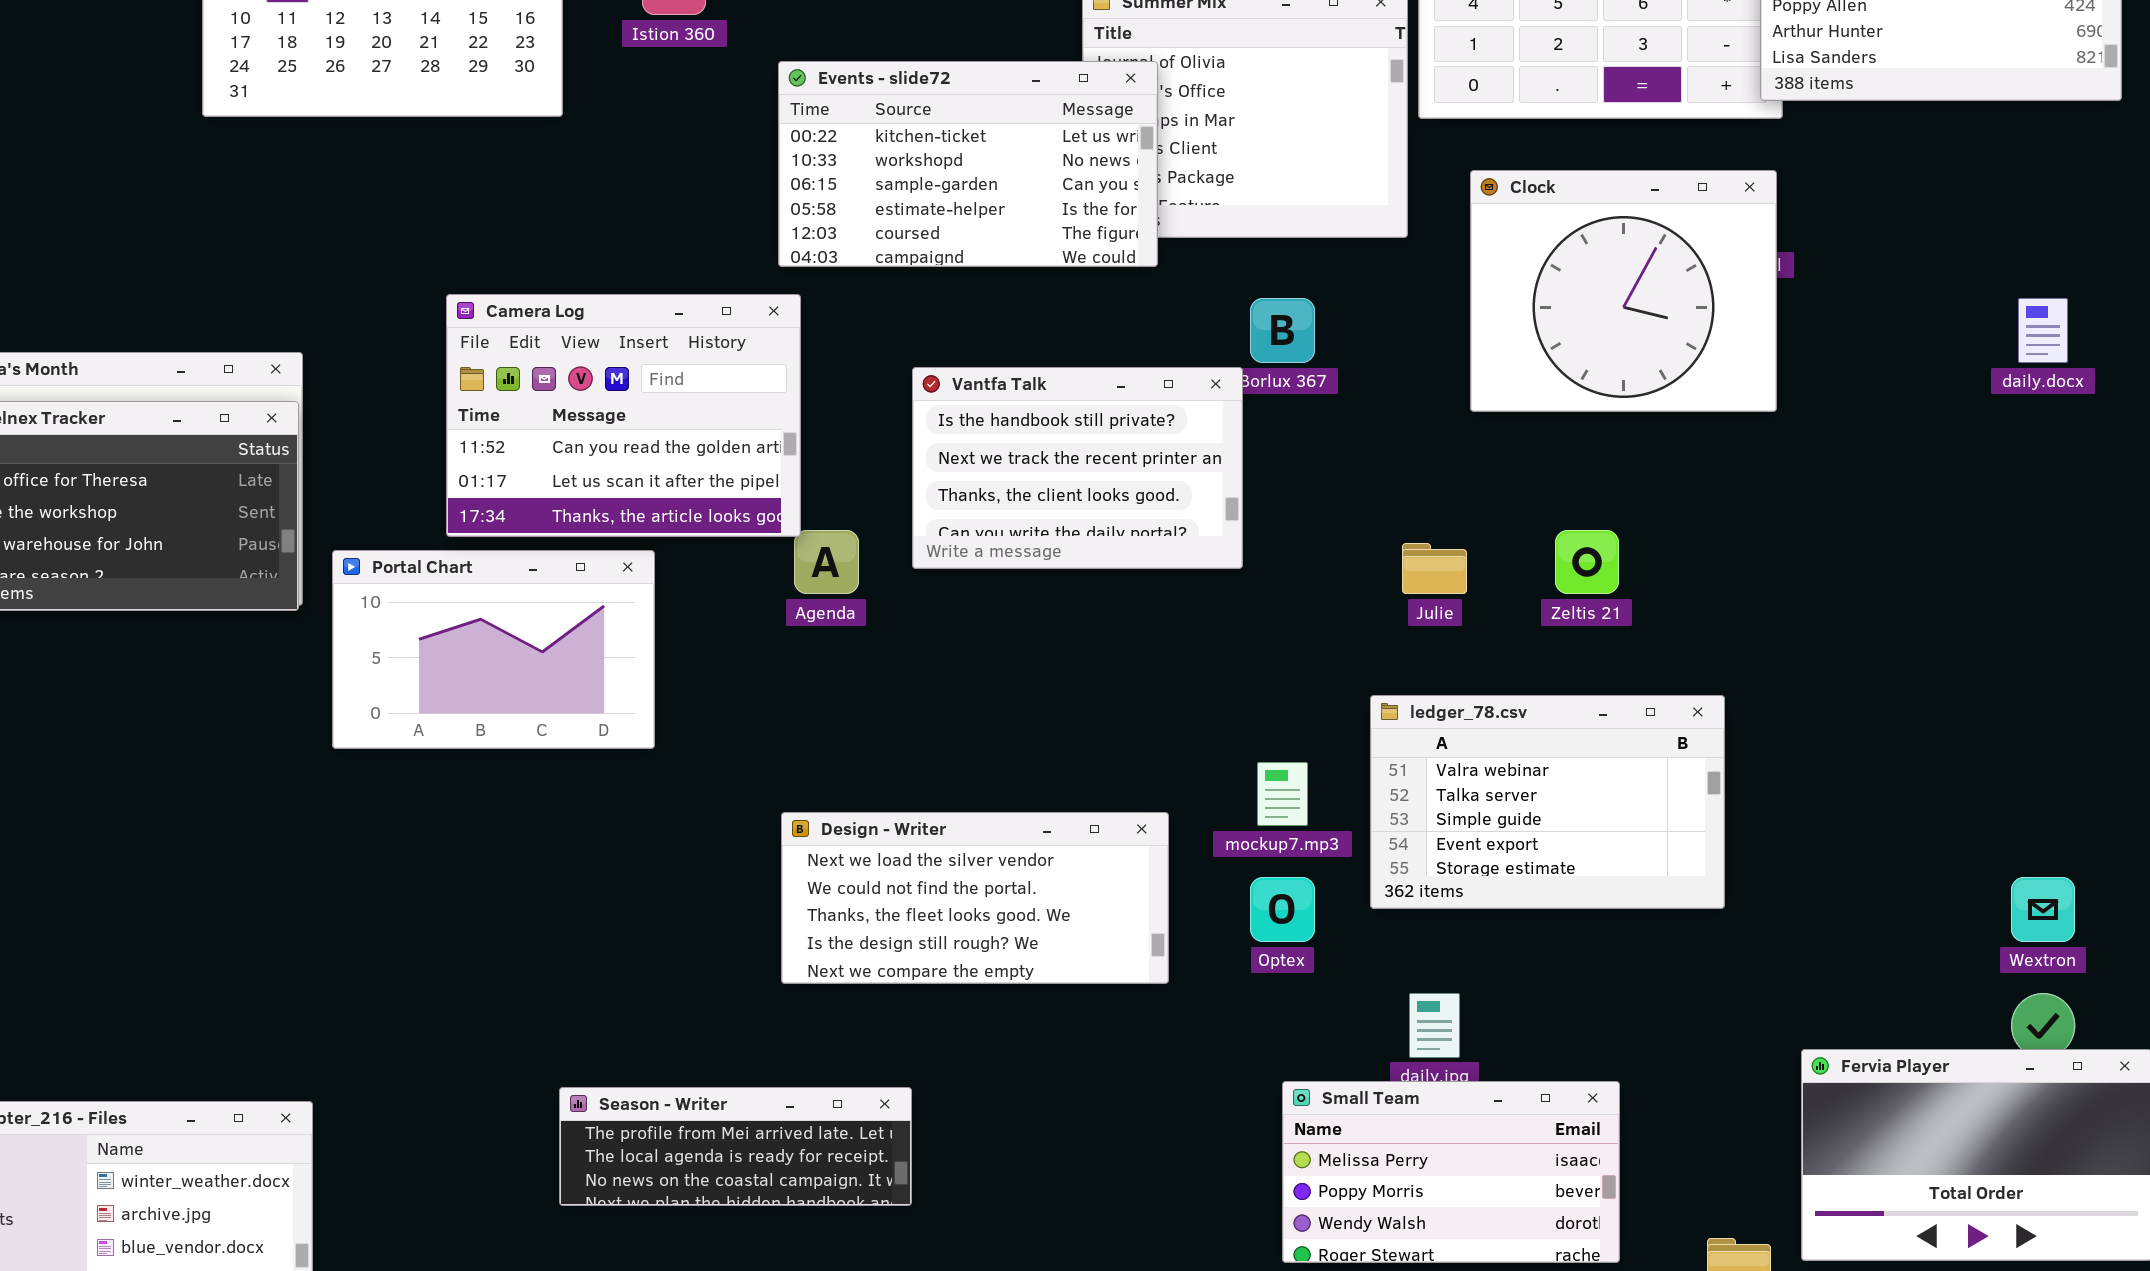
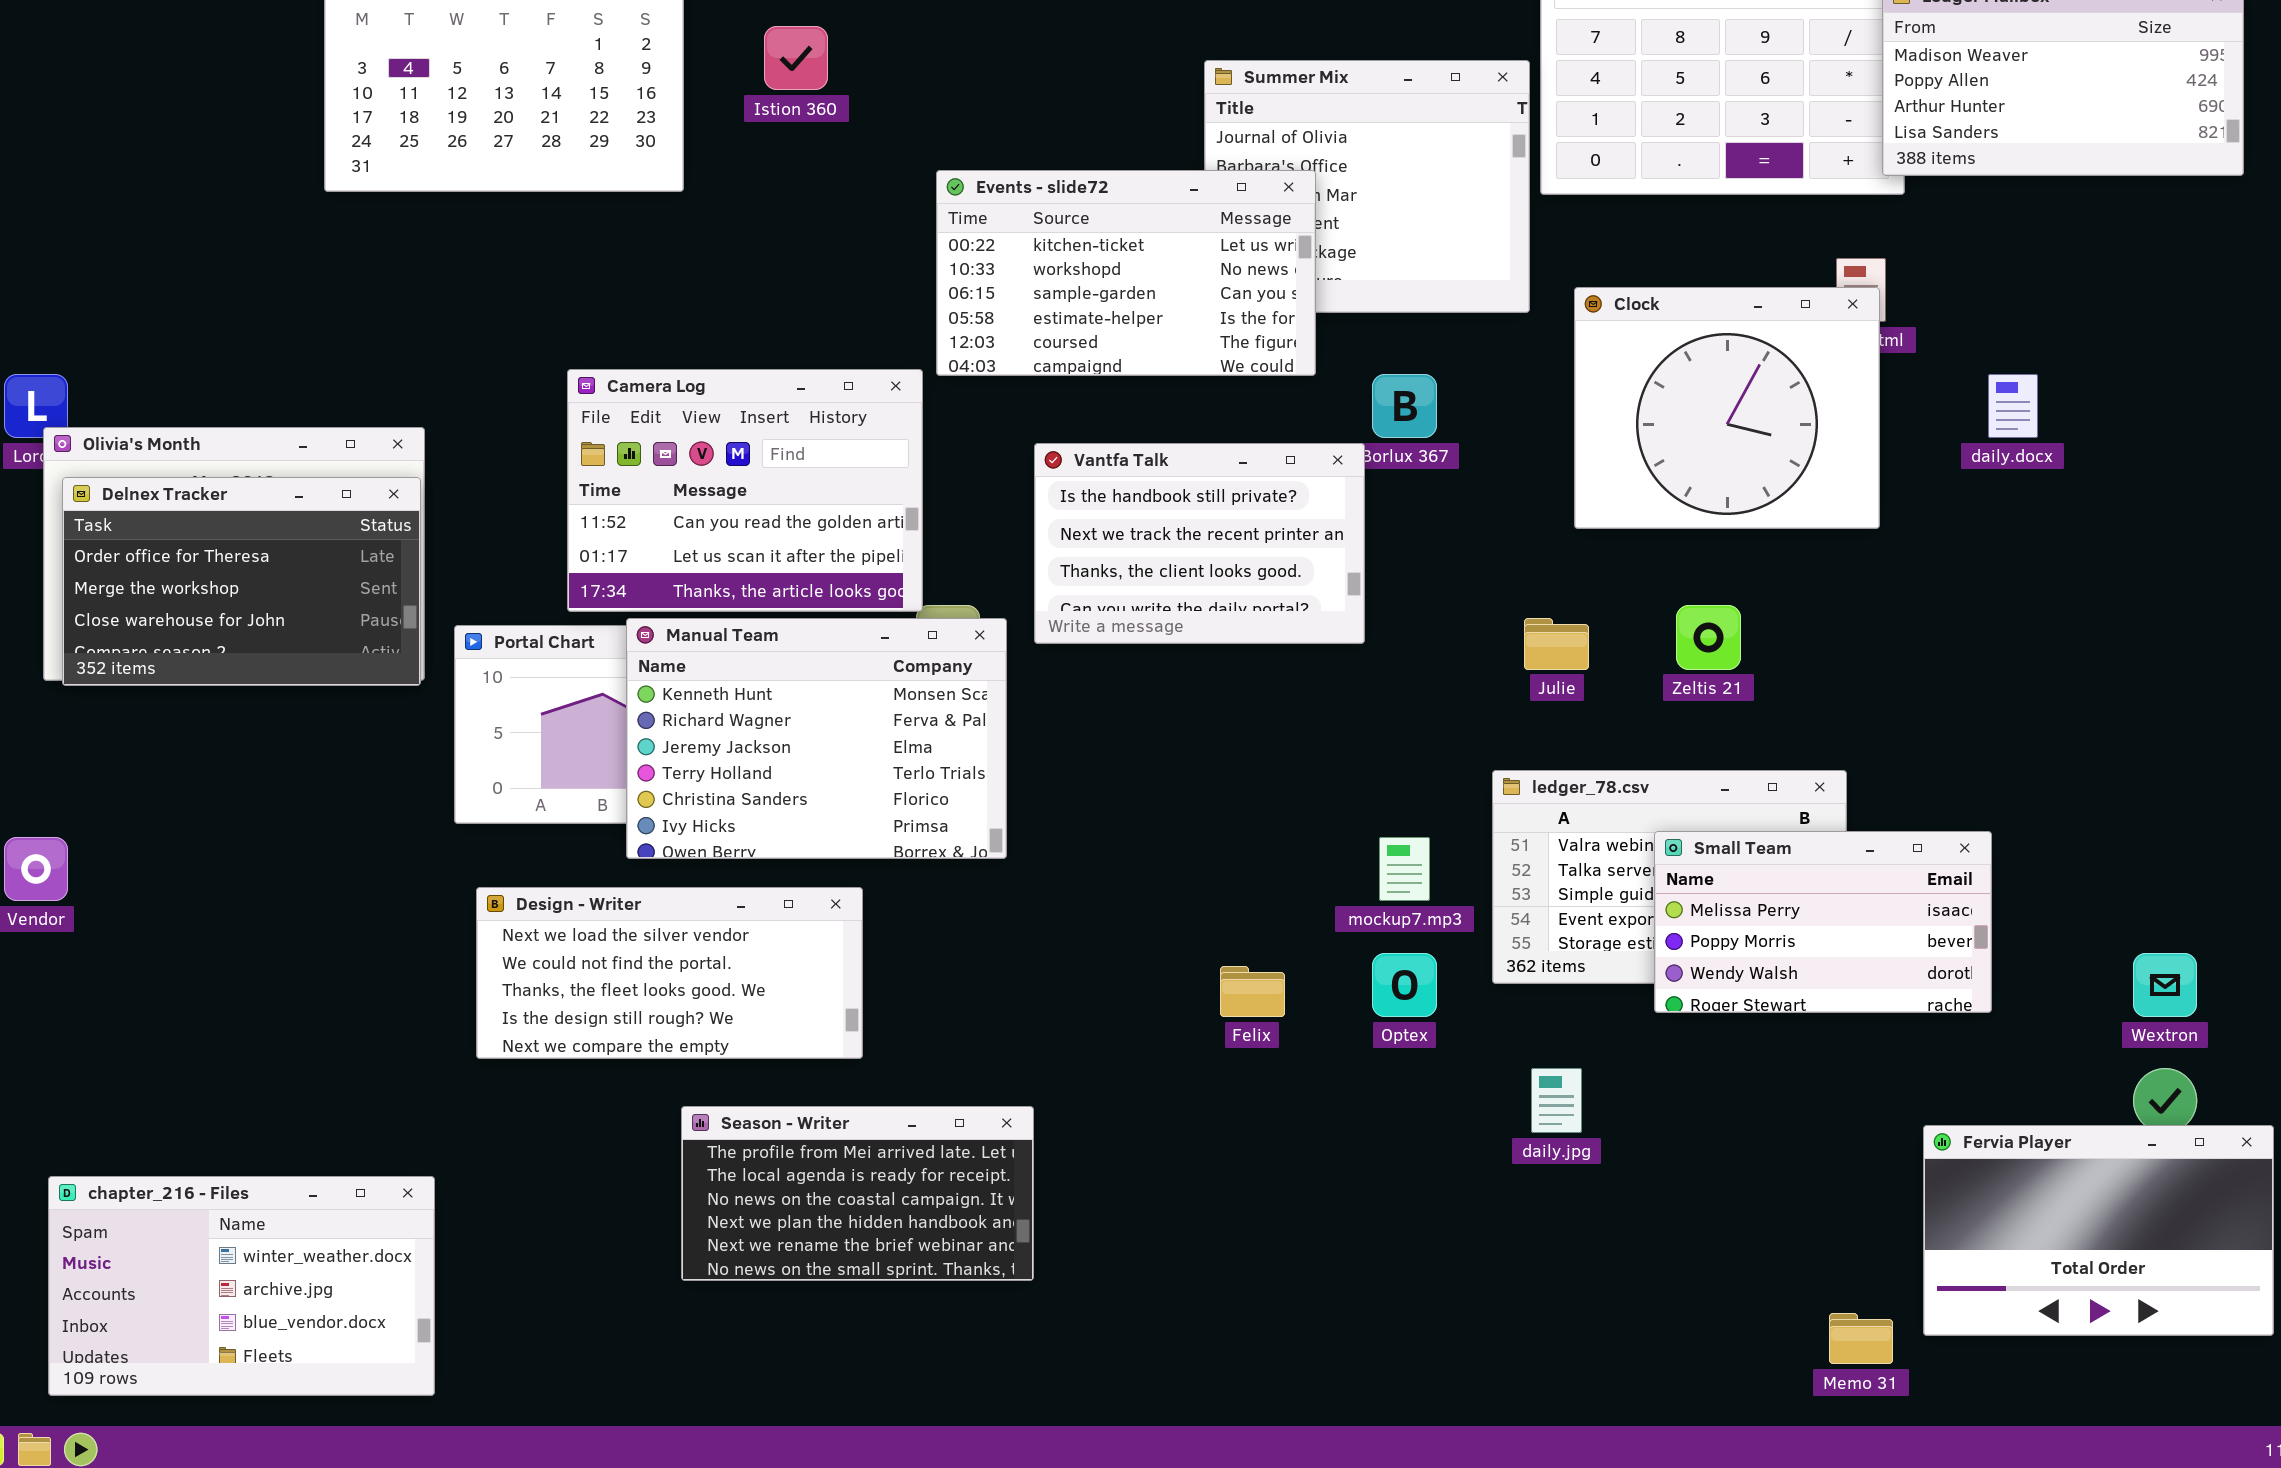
Events - slide72: [778,61,1158,267] -> [936,170,1316,376], moved
Clock: [1470,170,1777,412] -> [1574,287,1880,529], moved
daily.docx: [2018,298,2068,363] -> [1988,374,2038,438], moved
Manual Team: none -> [626,618,1007,859], opened
Design - Writer: [781,812,1169,984] -> [476,887,863,1059], moved
Small Team: [1282,1081,1620,1263] -> [1654,831,1992,1013], moved
Season - Writer: [559,1087,912,1206] -> [681,1106,1034,1281], resized

